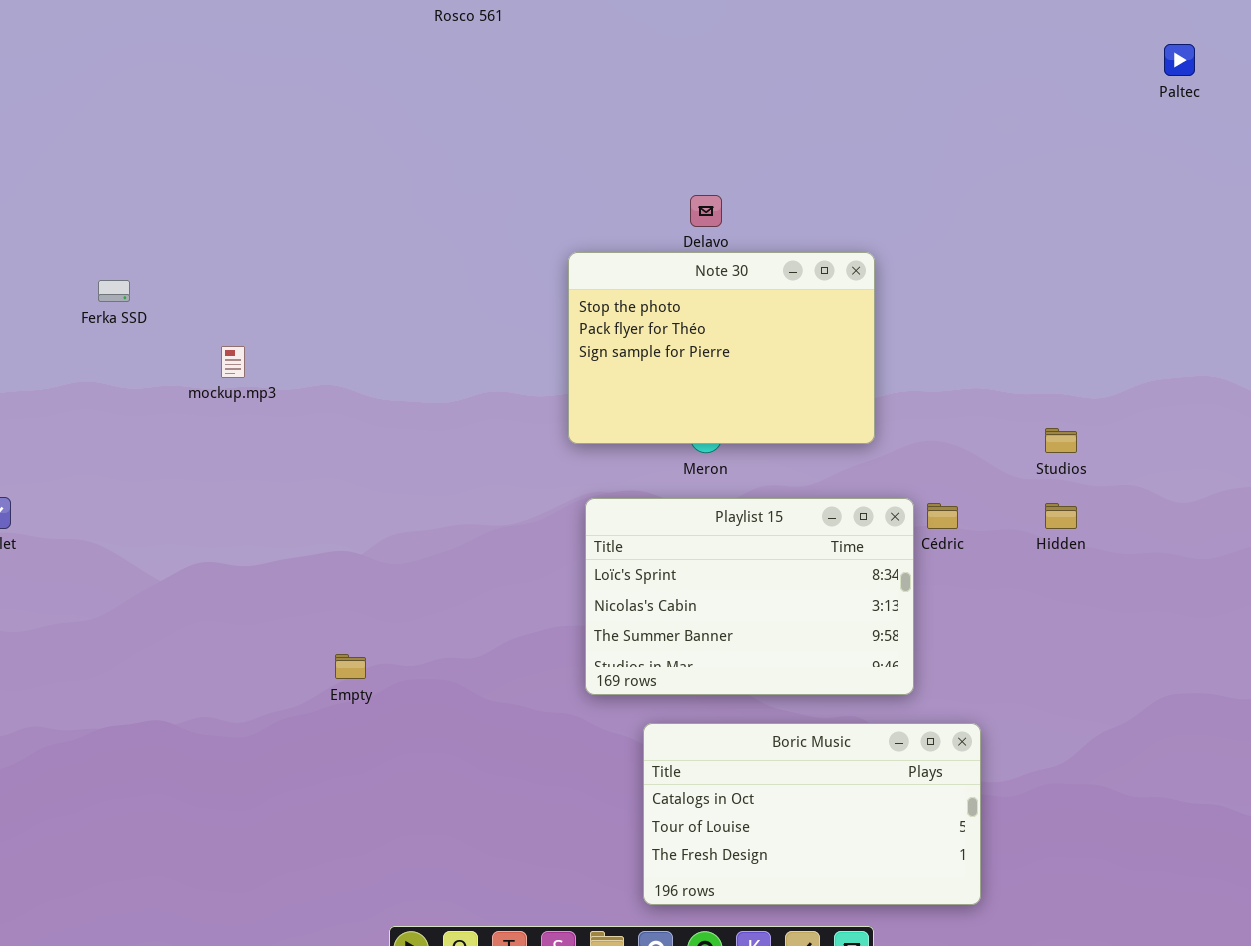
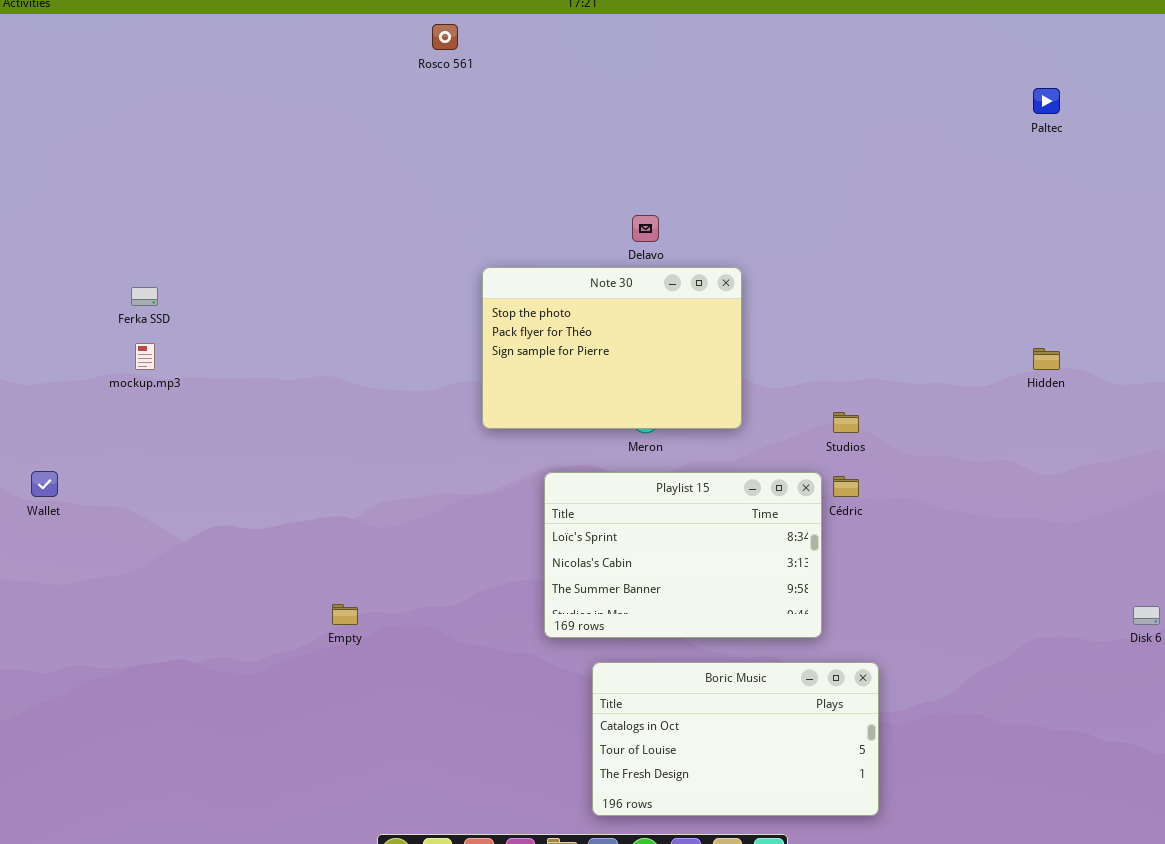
Note 30: [568,252,875,444] -> [482,267,742,429], moved
mockup.mp3: [221,346,245,378] -> [135,343,155,370], moved
Studios: [1045,428,1077,453] -> [833,412,859,433], moved
Hidden: [1045,503,1077,529] -> [1033,348,1060,370], moved

